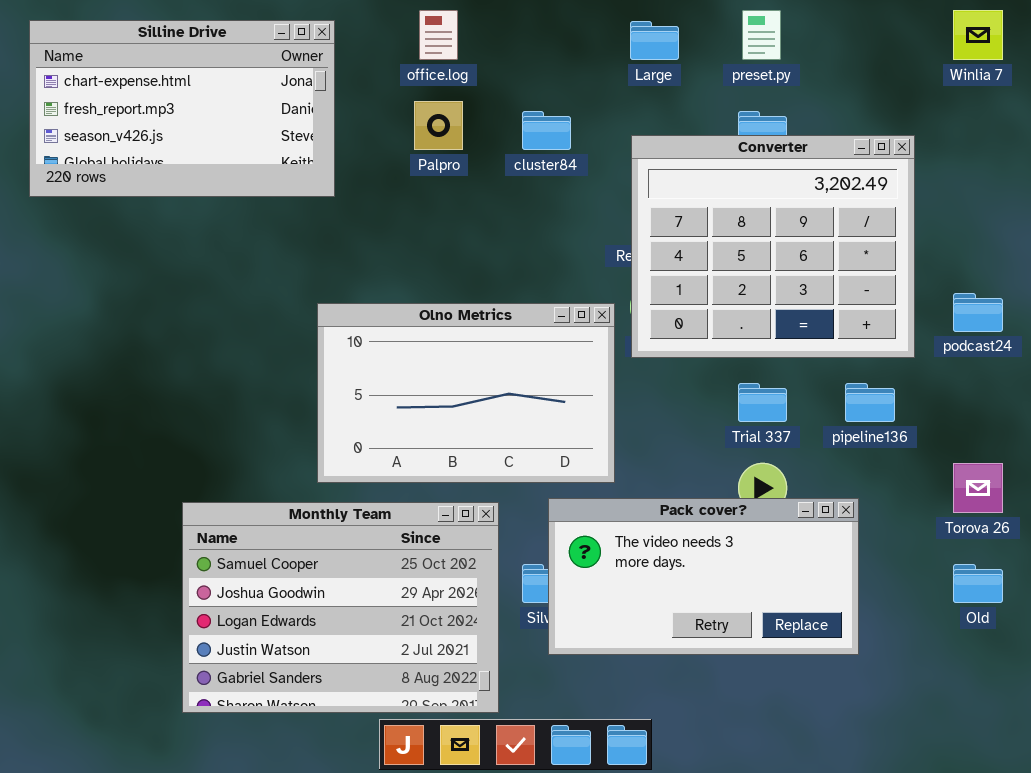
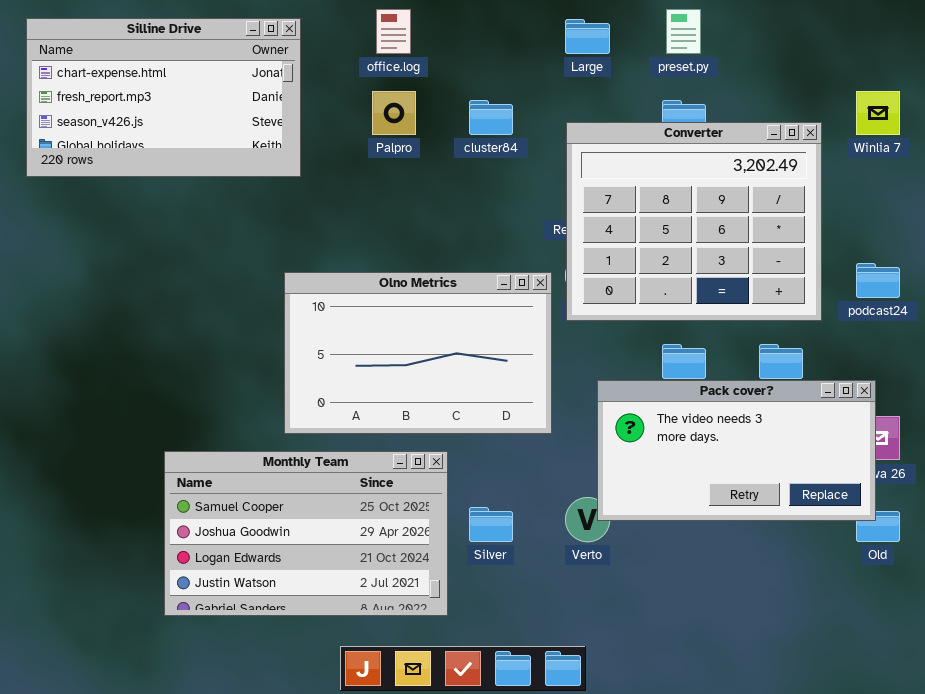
Winlia 7: [953,10,1003,60] -> [856,91,900,135], moved
Pack cover?: [548,498,859,655] -> [597,380,876,521], moved
Monthly Team: [182,502,499,713] -> [164,451,448,616], resized

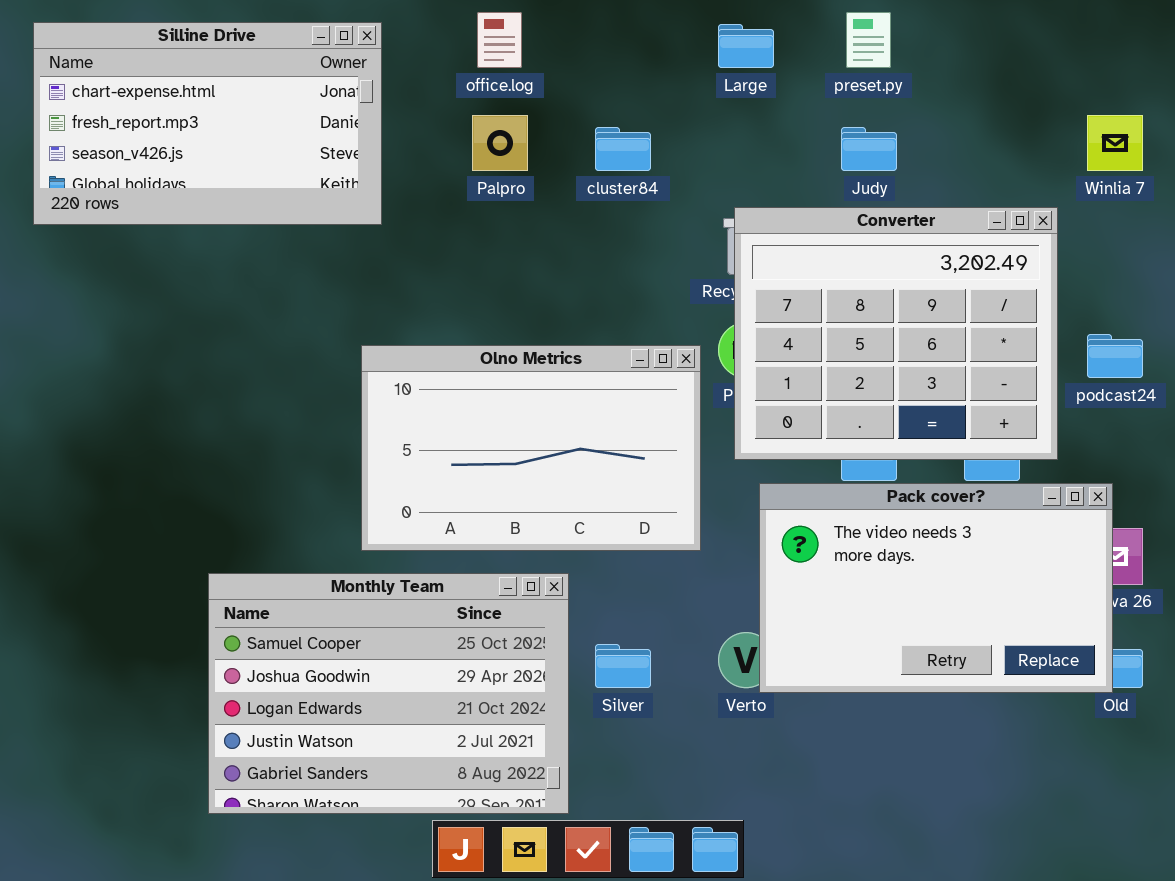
Converter: [566,122,822,321] -> [734,207,1058,460], moved
Pack cover?: [597,380,876,521] -> [759,483,1113,693], resized
Monthly Team: [164,451,448,616] -> [208,573,569,814], resized

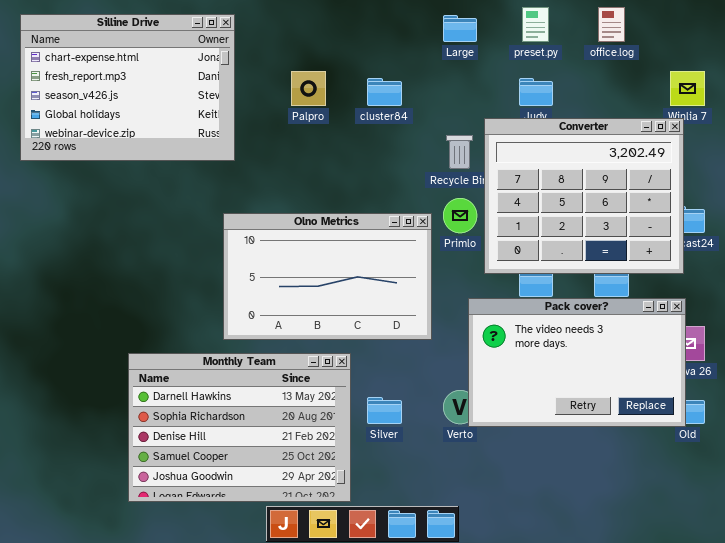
office.log: [477,12,522,68] -> [598,7,625,42], moved
Silline Drive: [33,22,382,225] -> [20,14,235,161], resized
Converter: [734,207,1058,460] -> [484,118,684,274], moved
Monthly Team: [208,573,569,814] -> [128,353,351,502], scrolled up 3 rows

